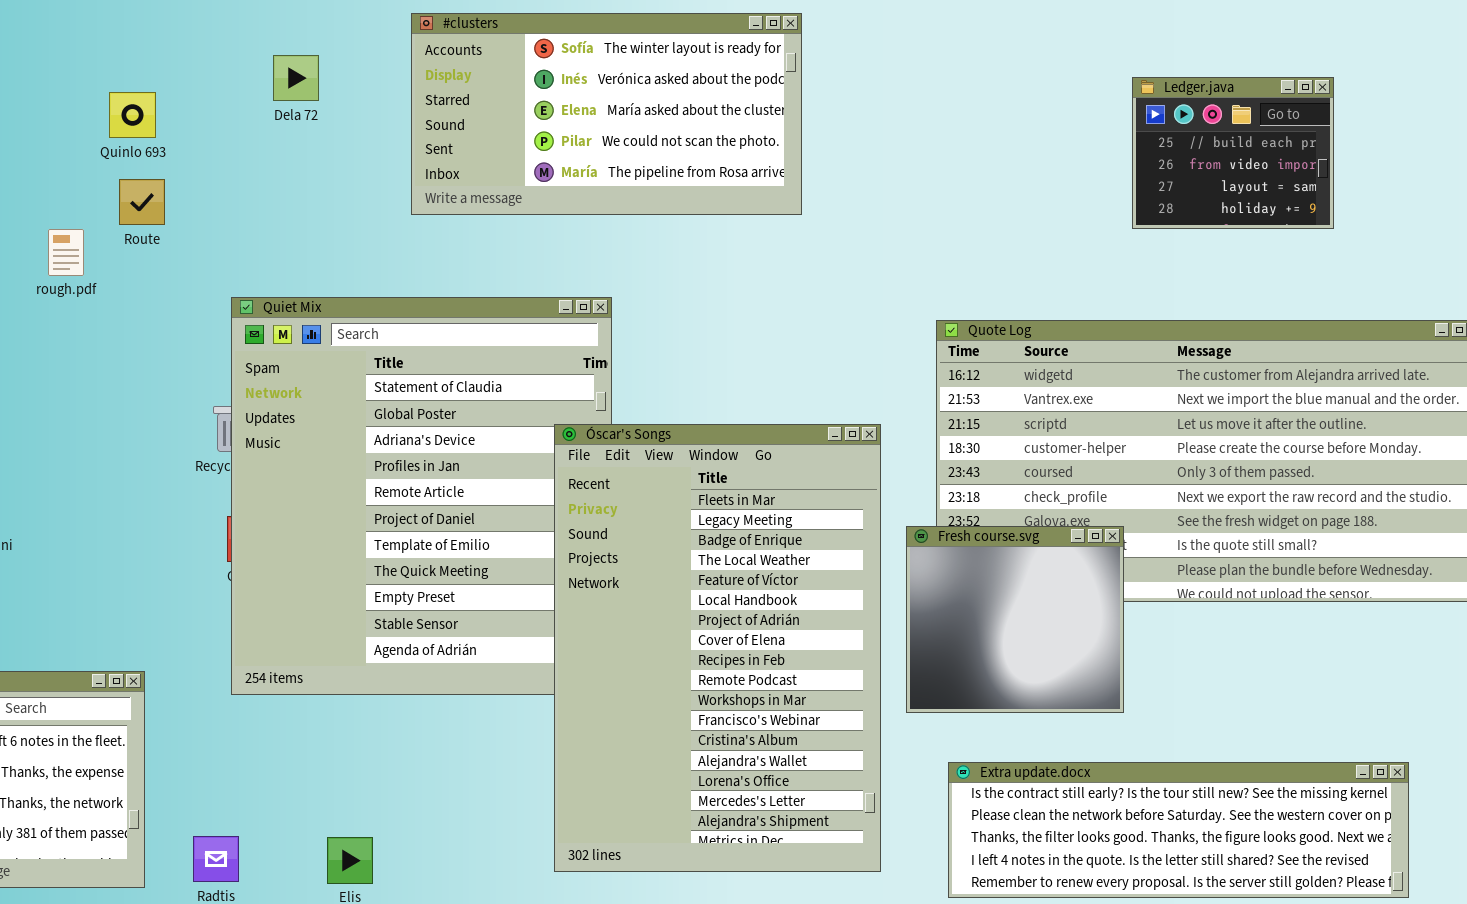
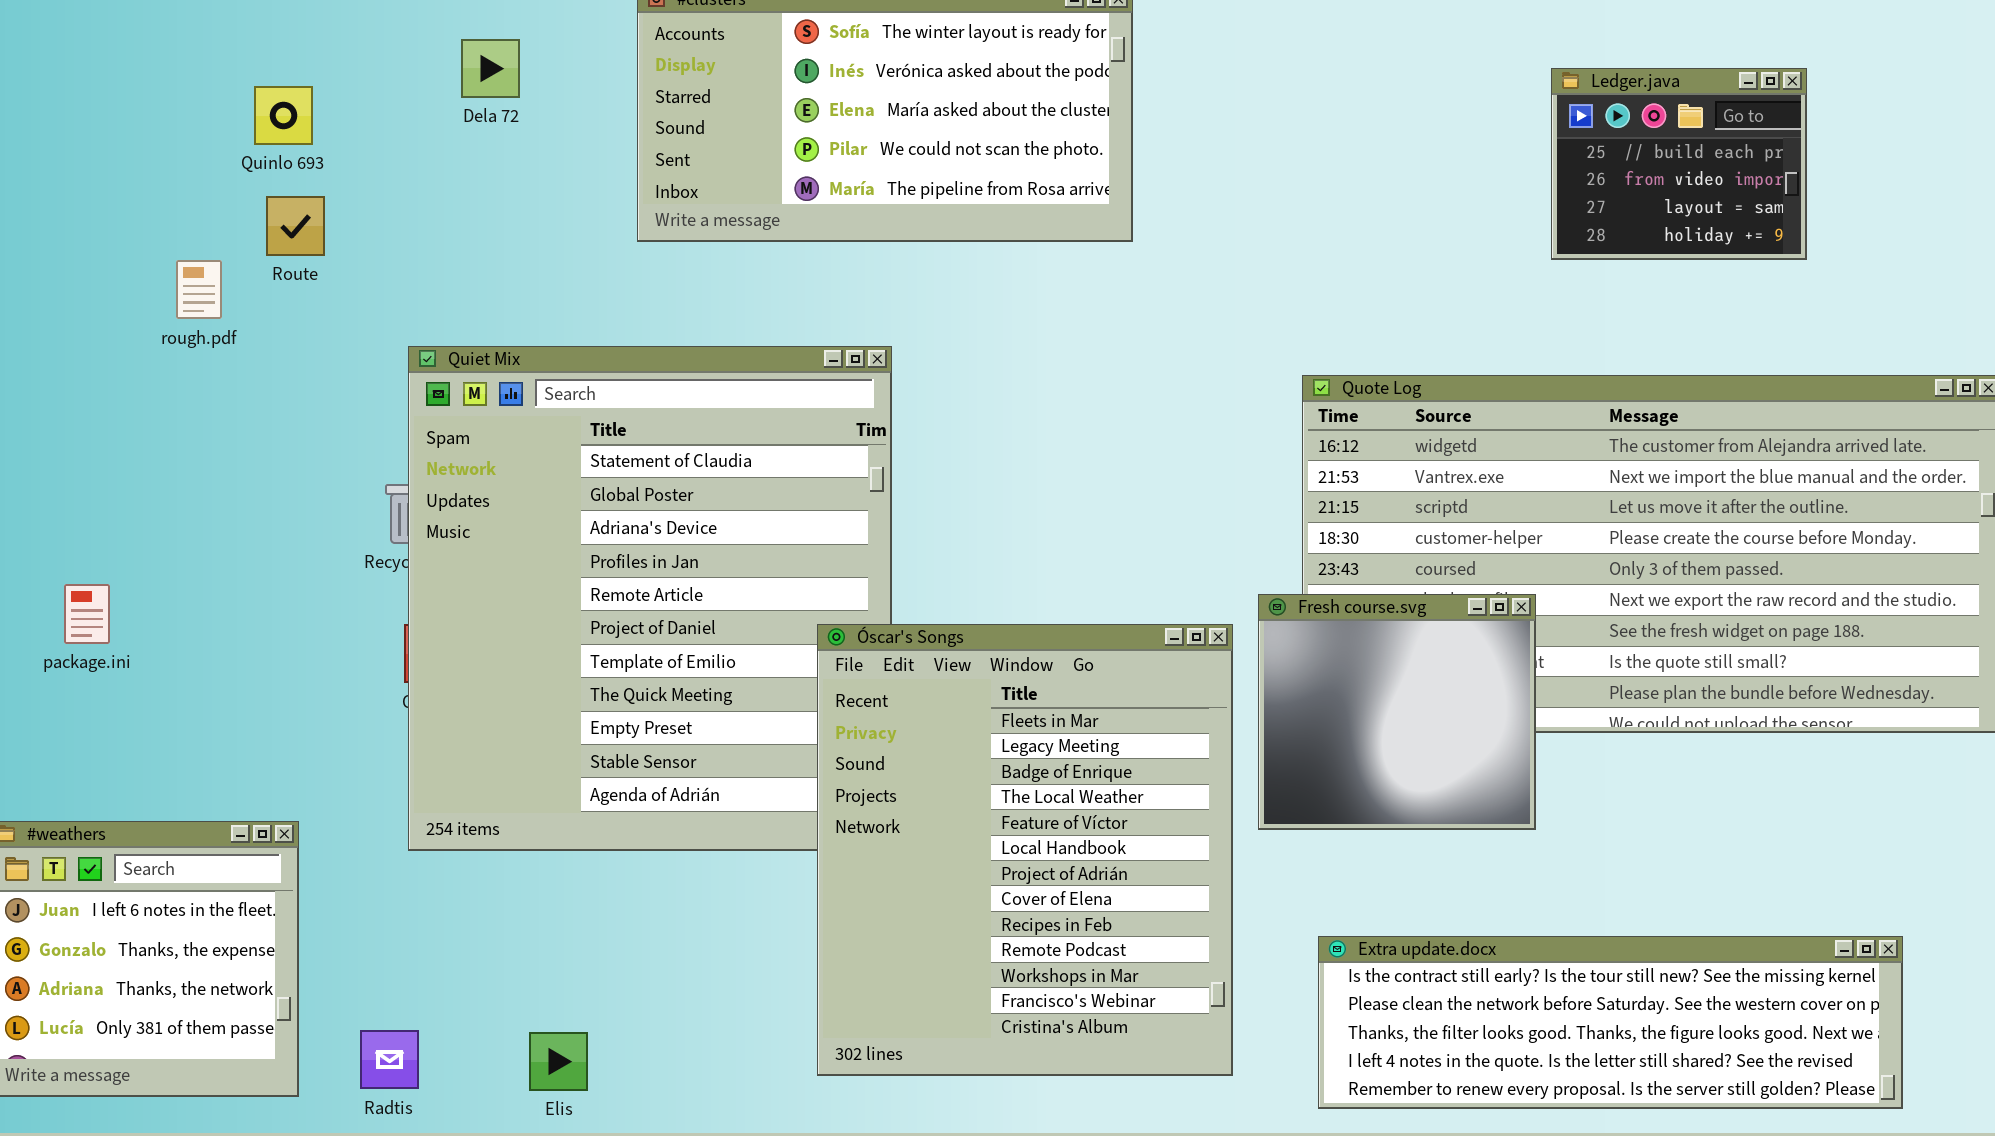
Óscar's Songs: [554,424,881,872] -> [817,624,1233,1076], resized
Fresh course.svg: [906,526,1124,713] -> [1258,594,1536,830], moved

